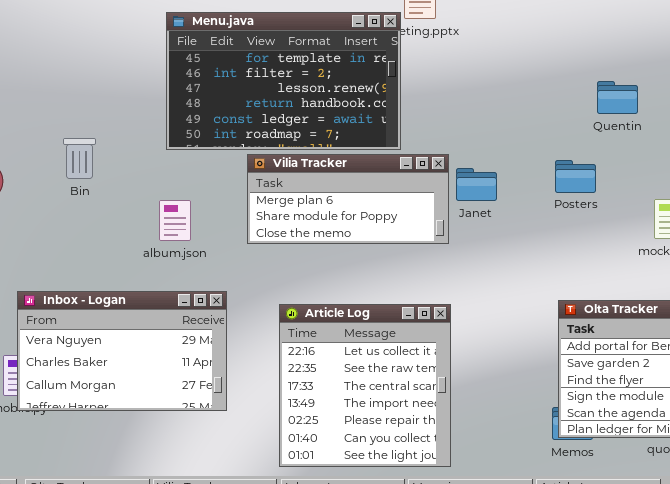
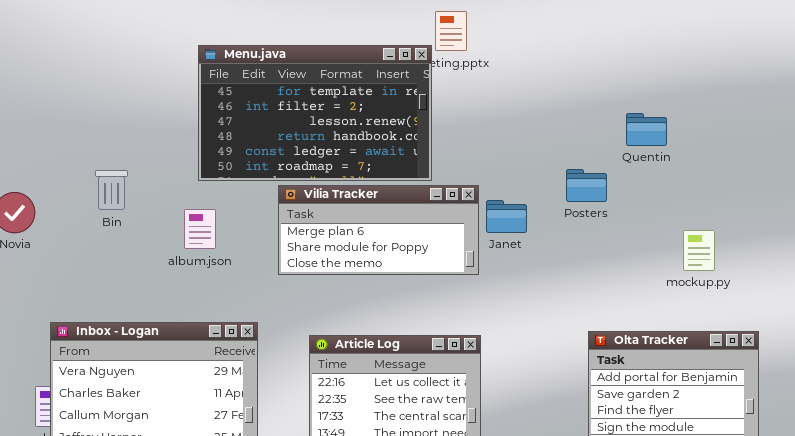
Posters: [555,160,596,193] -> [566,169,607,202], moved
album.json: [159,200,191,241] -> [184,209,216,249], moved

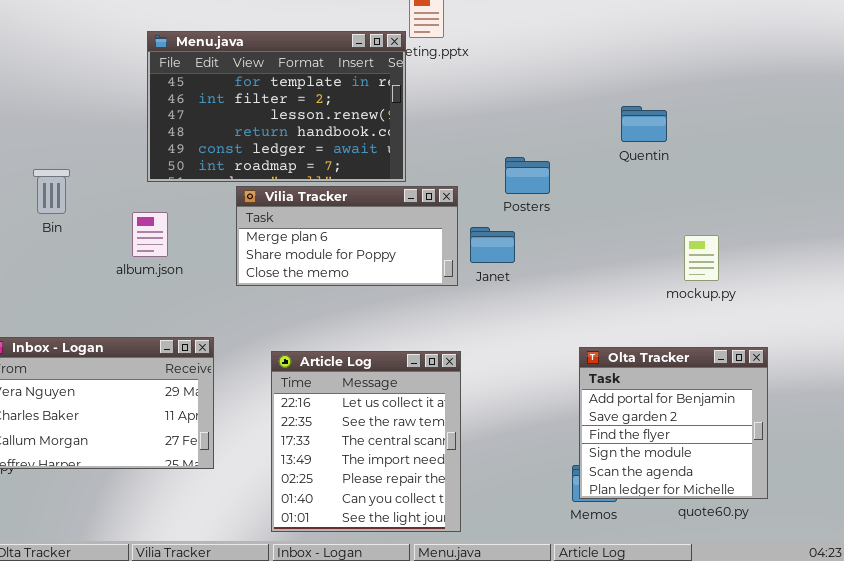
Posters: [566,169,607,202] -> [505,157,550,194], moved
Janet: [486,200,527,233] -> [470,227,515,263], moved

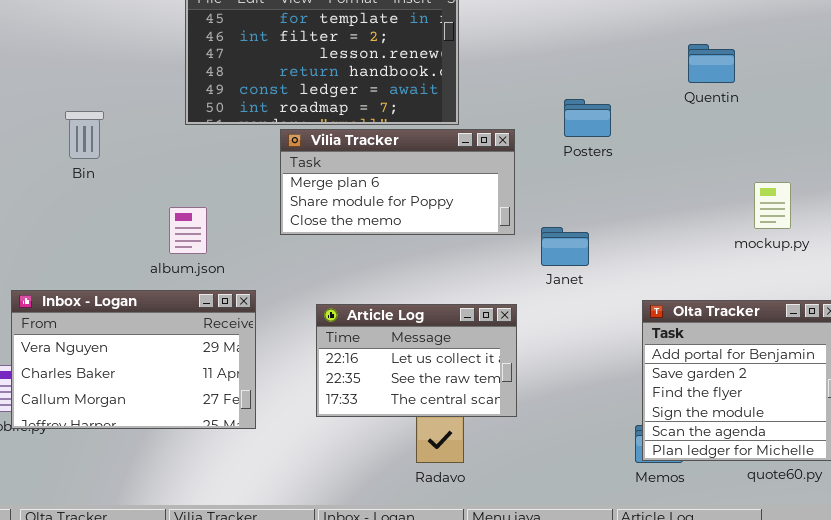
album.json: [132,212,168,257] -> [169,207,207,254], moved
Janet: [470,227,515,263] -> [541,227,589,266], moved
Article Log: [271,351,461,532] -> [316,304,517,417], resized

